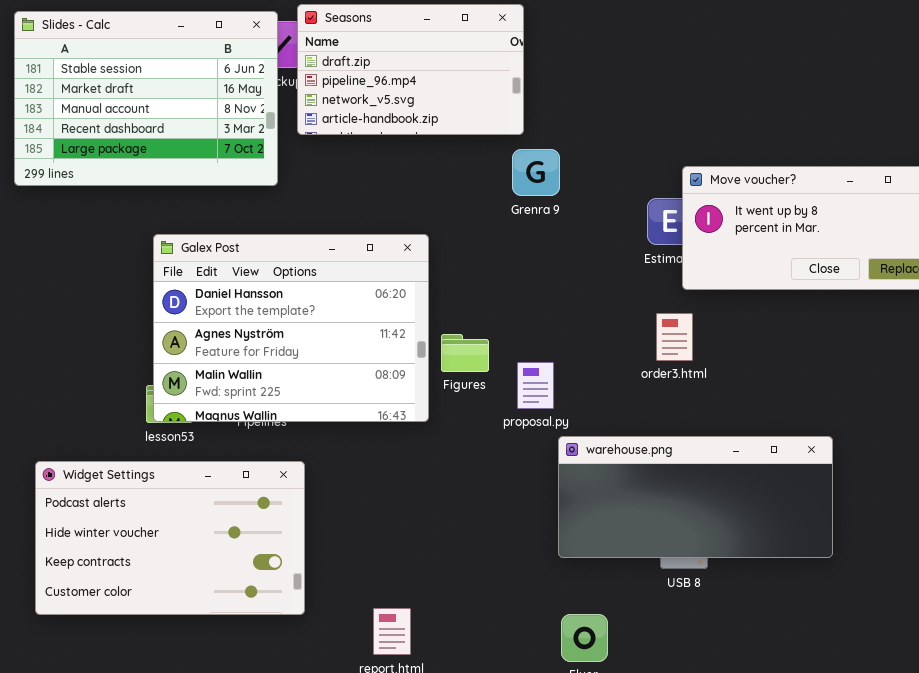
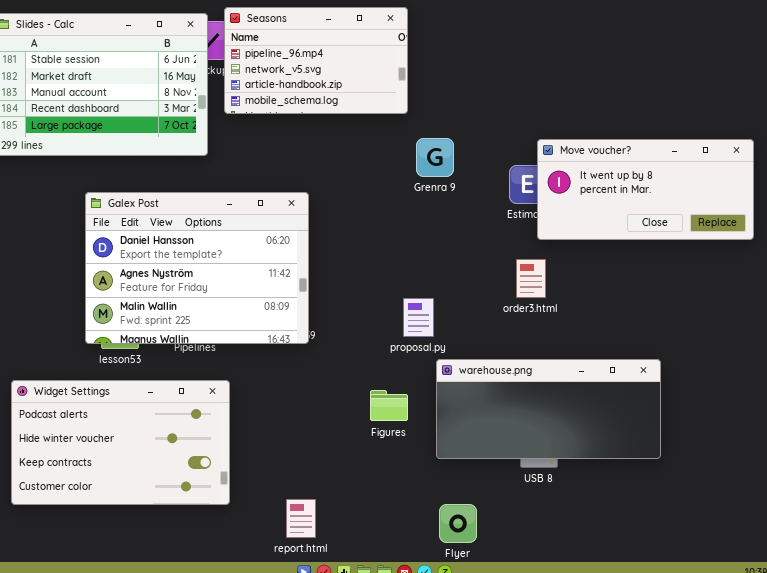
Seasons: [297,4,524,135] -> [224,7,408,114], scrolled down 1 row
Grenra 9: [512,149,560,196] -> [416,138,454,177], moved
Galex Post: [153,234,429,422] -> [85,192,309,344], moved
Figures: [441,334,489,372] -> [370,390,408,421], moved

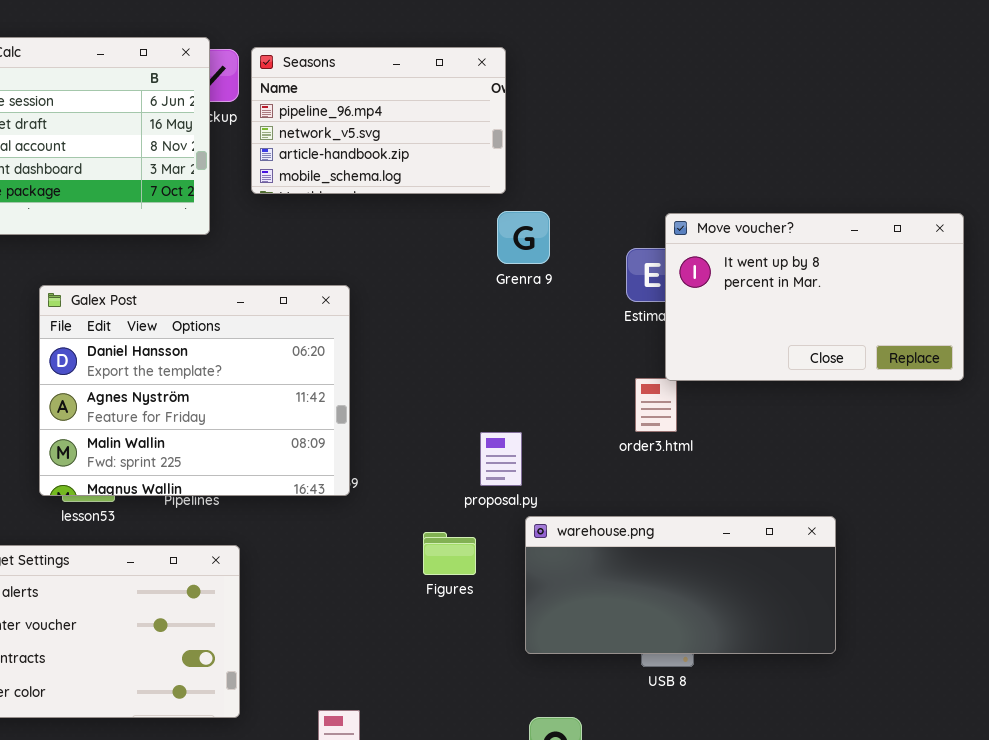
Seasons: [224,7,408,114] -> [251,47,506,194], moved
Move voucher?: [537,139,754,240] -> [665,213,964,381], resized
Figures: [370,390,408,421] -> [423,532,476,575], moved

